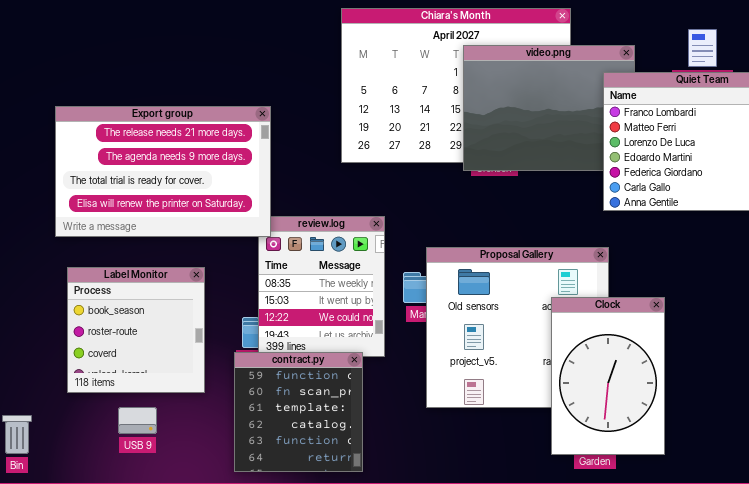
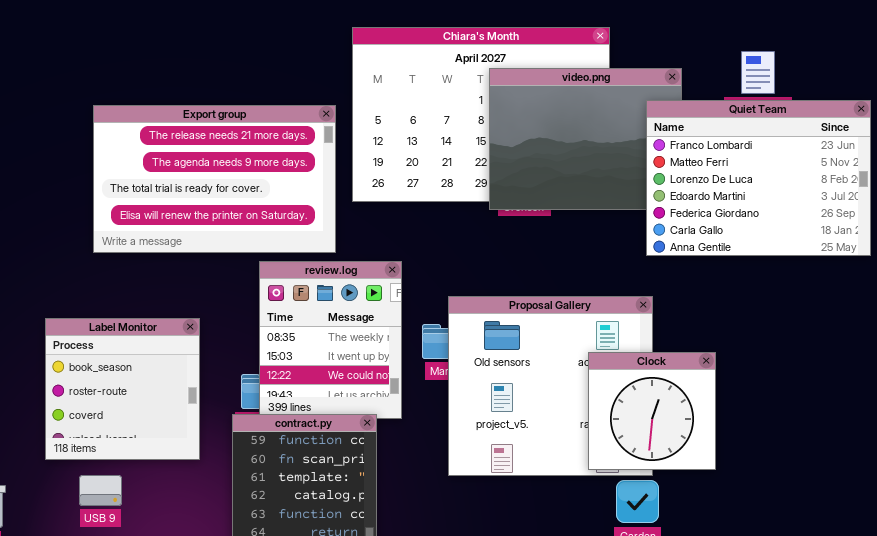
Export group: [55,106,271,237] -> [93,105,336,253], moved
Clock: [551,297,665,455] -> [588,352,716,470], resized
USB 9: [118,407,157,434] -> [79,475,122,506], moved

